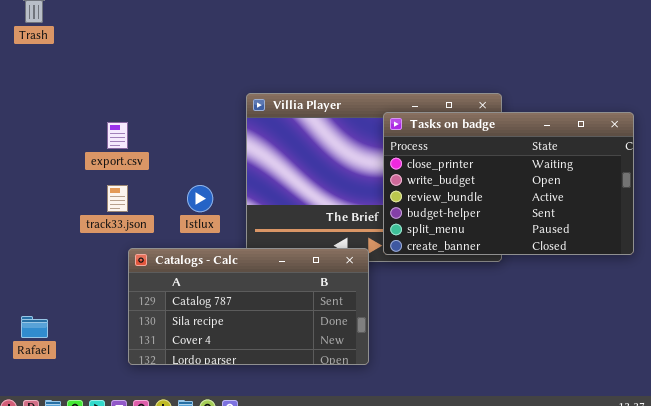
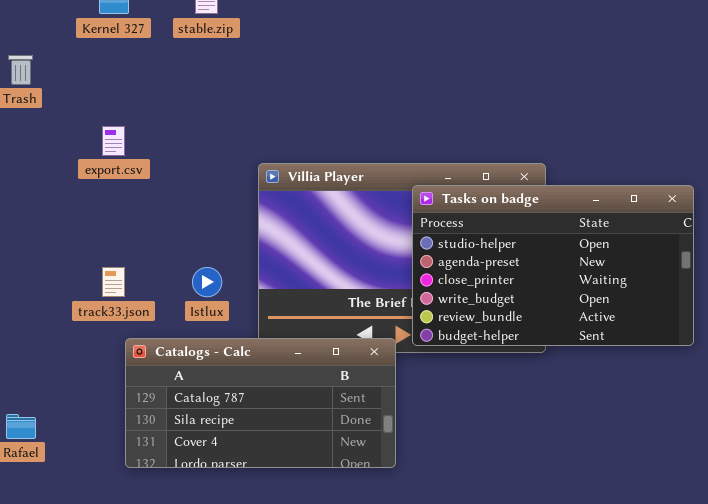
Tasks on badge: [383,112,634,255] -> [412,185,694,346], scrolled up 2 rows
export.csv: [107,122,128,149] -> [102,126,125,156], moved

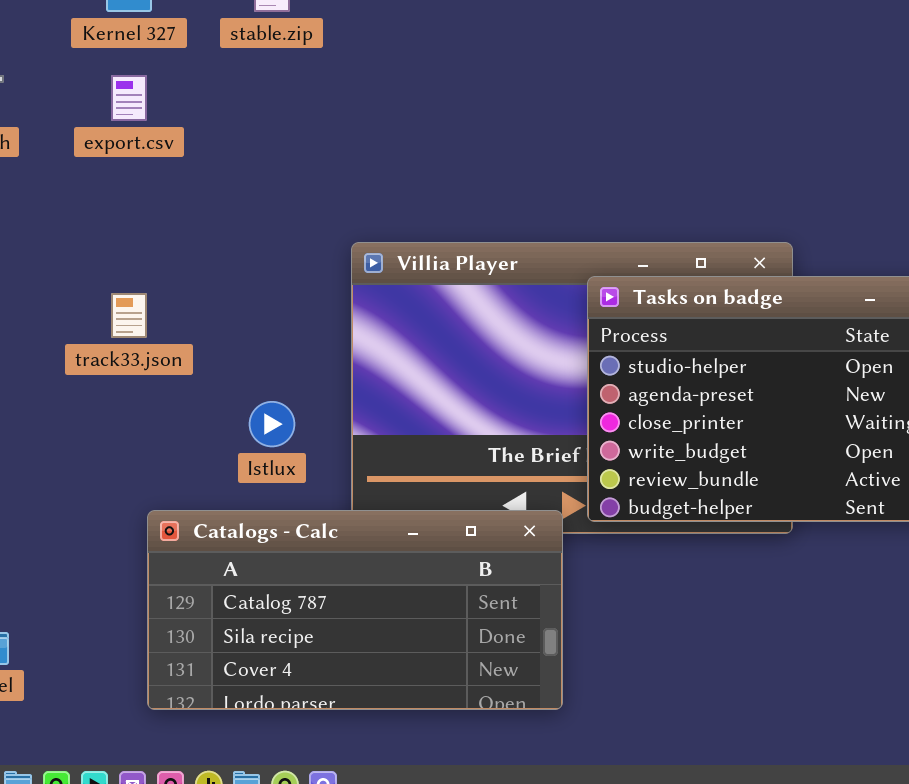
export.csv: [102,126,125,156] -> [111,75,147,121], moved
track33.json: [102,267,125,297] -> [111,293,147,338], moved

